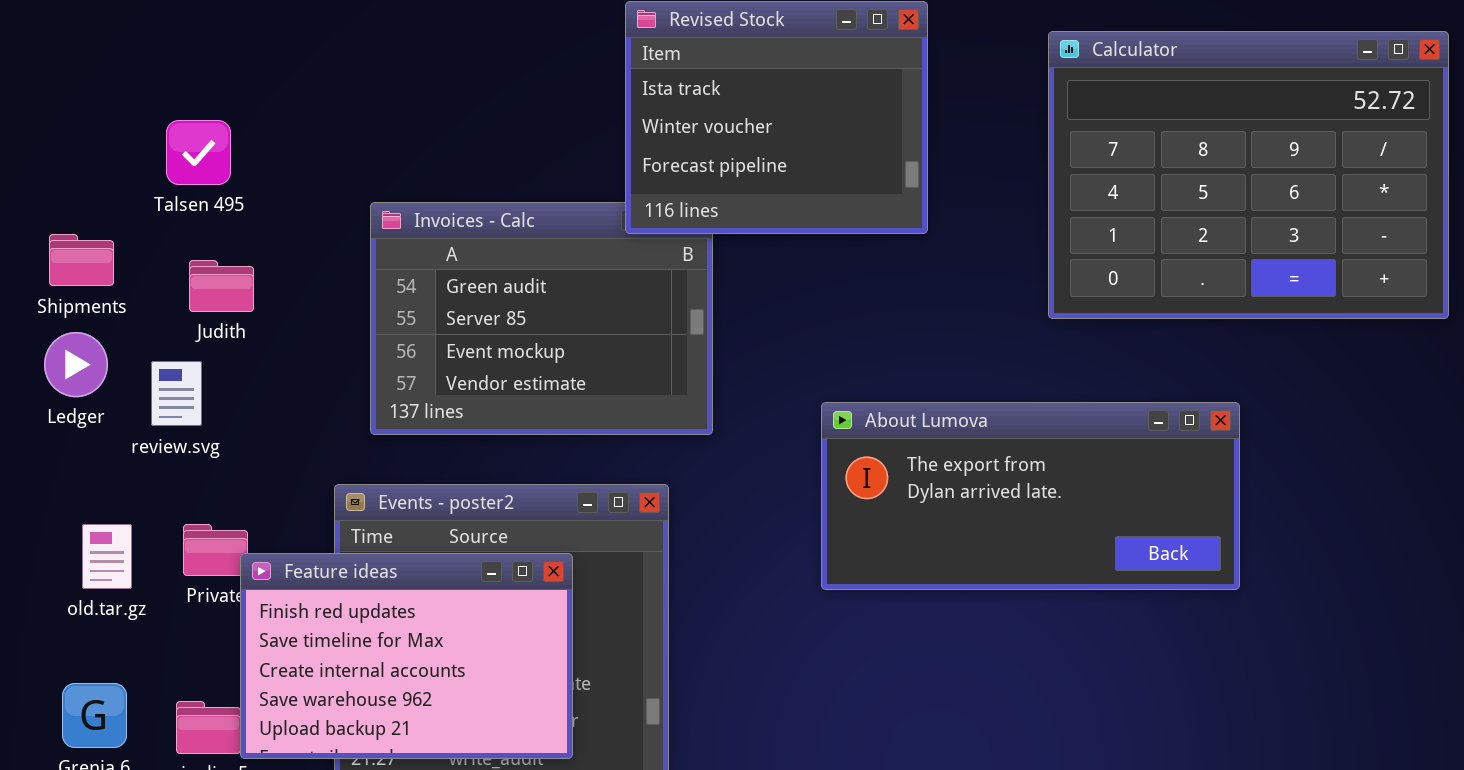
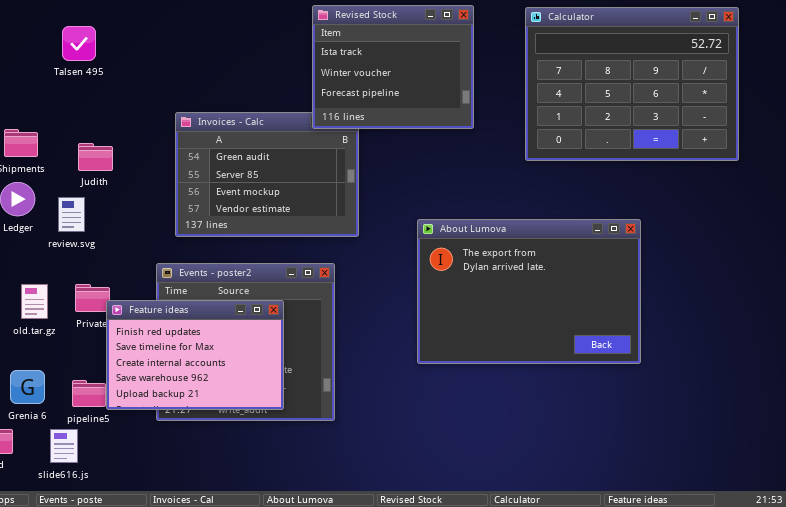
Calculator: [1048,31,1449,319] -> [525,7,739,161], moved
Talsen 495: [166,120,231,185] -> [62,26,96,61], moved
About Lumova: [821,402,1240,590] -> [417,219,641,364], resized

